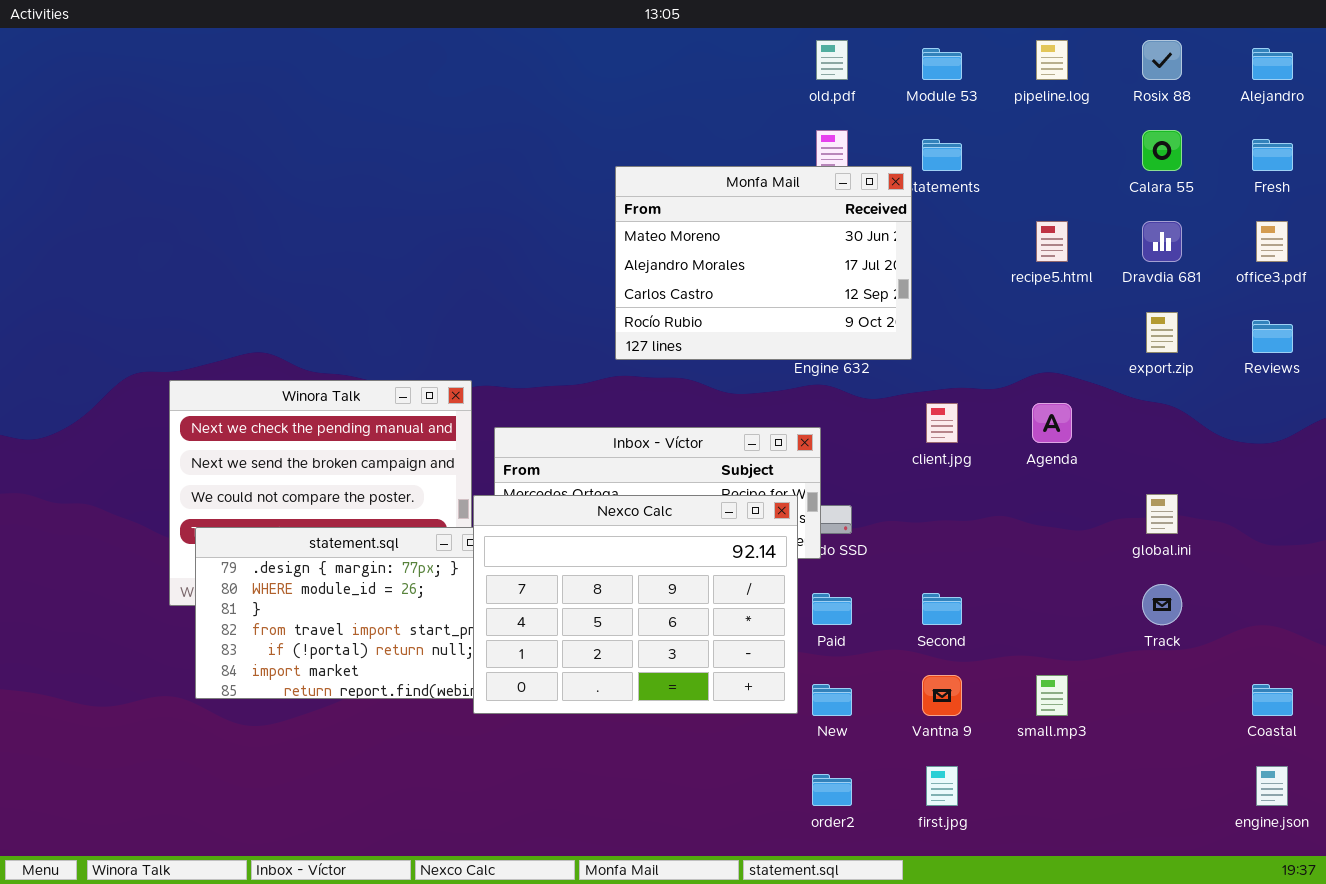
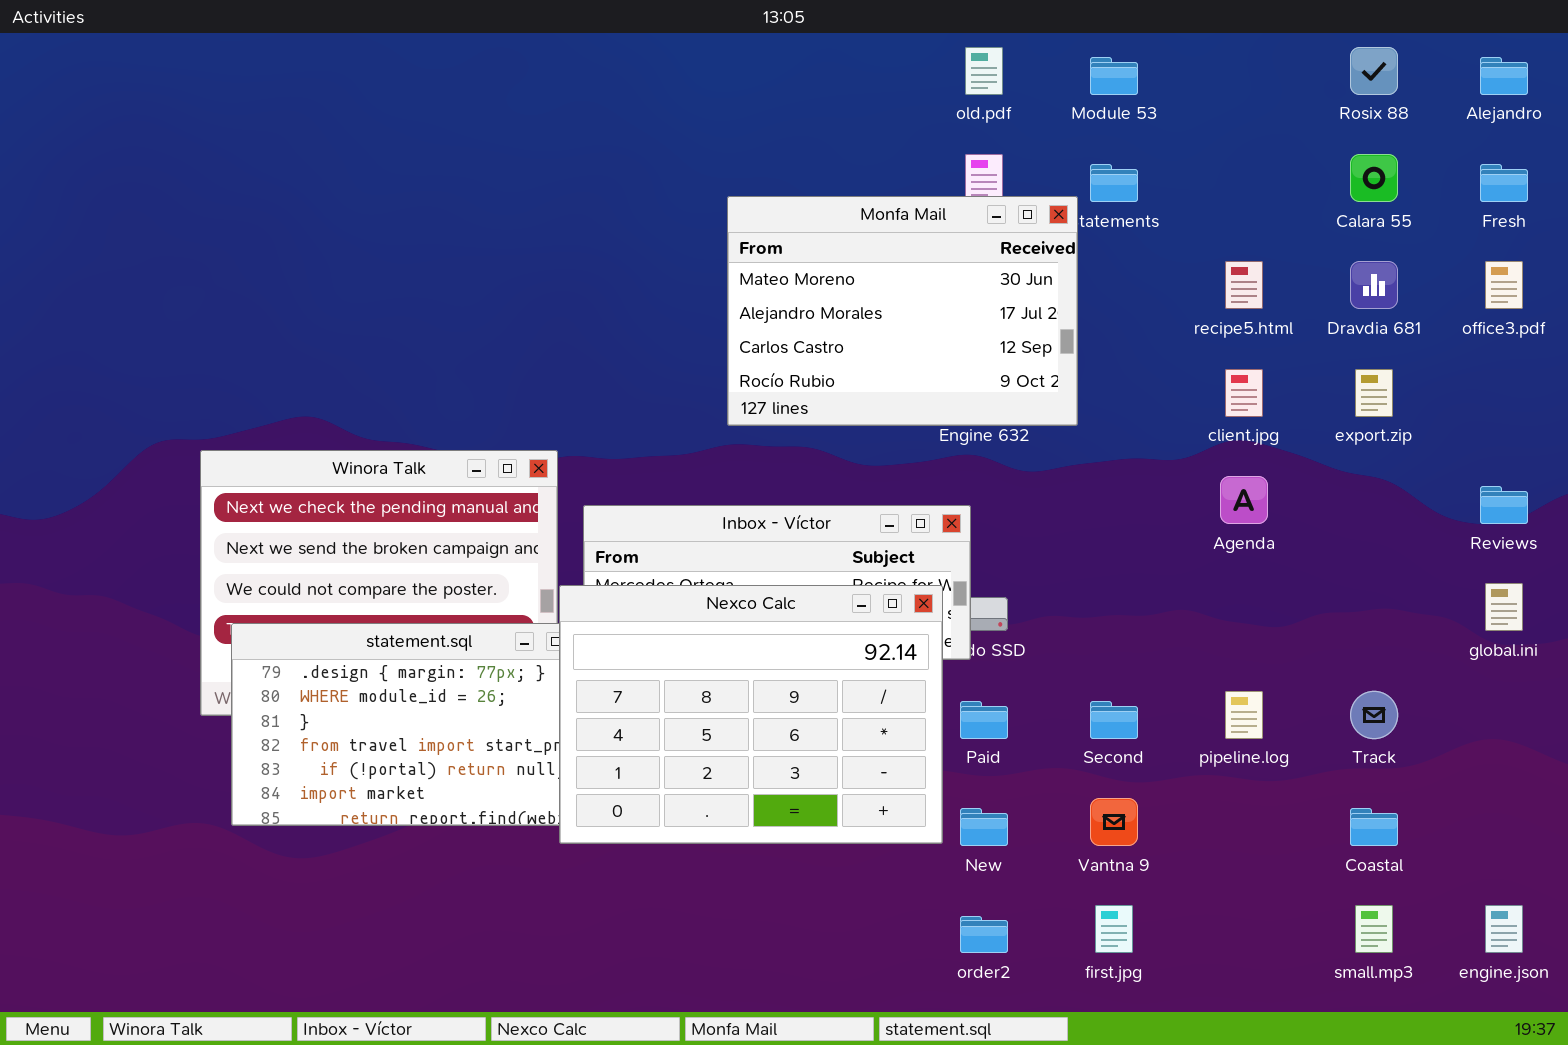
pipeline.log: [1036,40,1068,80] -> [1225,691,1263,739], moved
Reviews: [1252,320,1293,353] -> [1480,486,1528,524], moved
client.jpg: [926,403,958,443] -> [1225,369,1263,417], moved
global.ini: [1146,494,1178,534] -> [1485,583,1523,631], moved
small.mp3: [1036,675,1068,716] -> [1355,905,1393,953], moved
Coastal: [1252,684,1293,716] -> [1350,808,1398,846], moved

